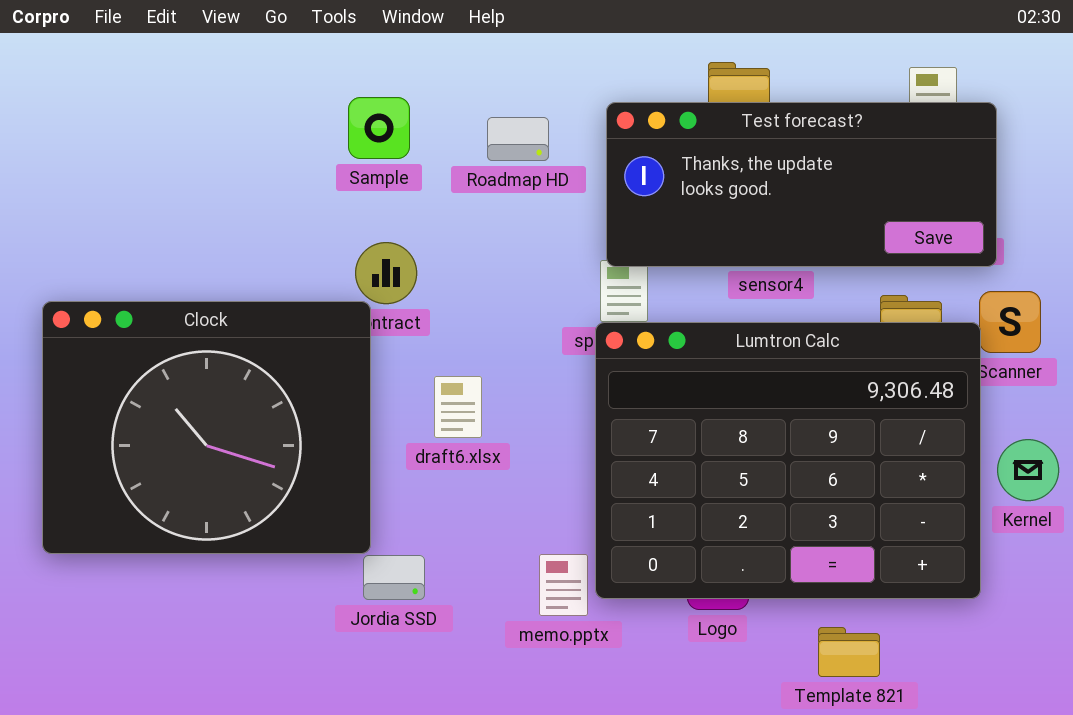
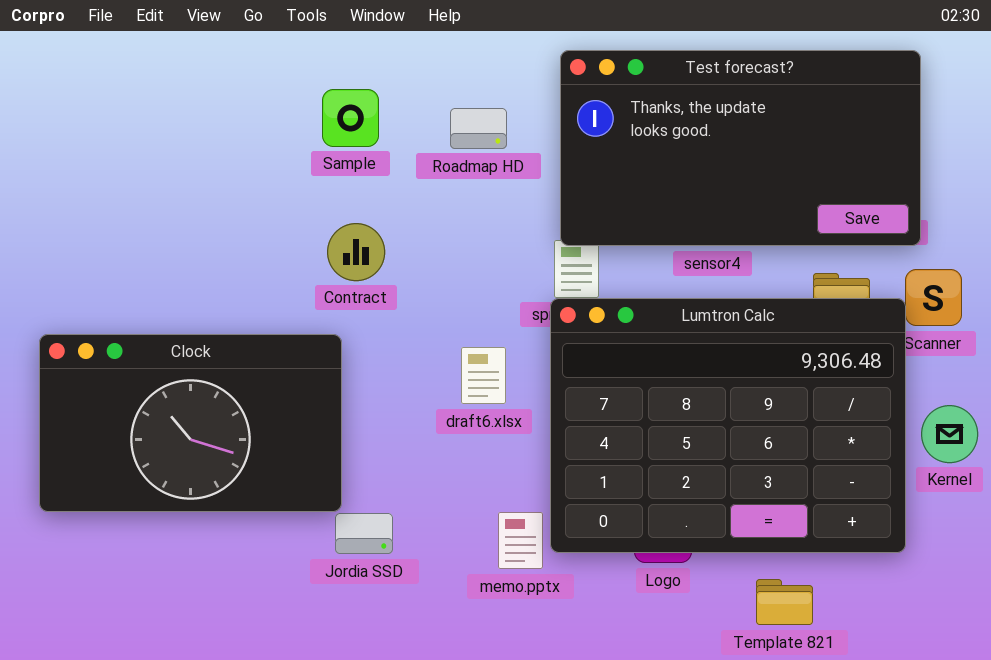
Test forecast?: [606,102,997,267] -> [560,50,921,246], resized
Clock: [42,301,371,554] -> [39,334,342,512], resized
draft6.xlsx: [434,376,482,438] -> [461,347,506,404], moved

